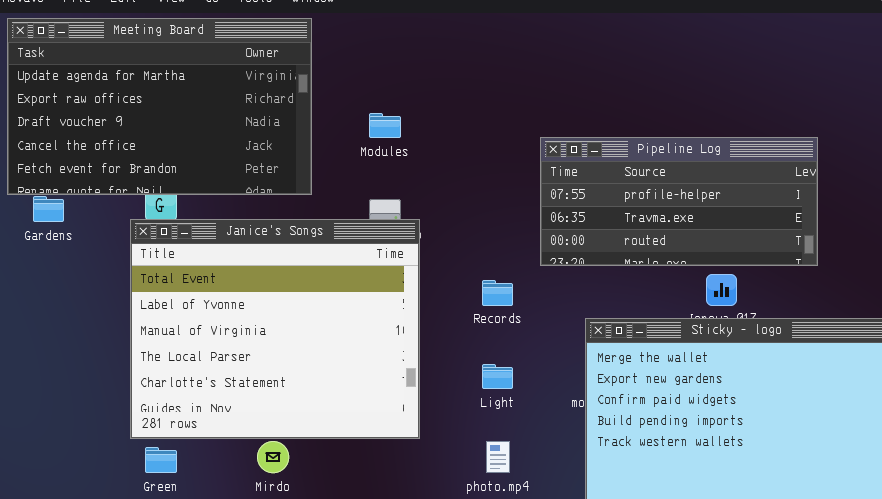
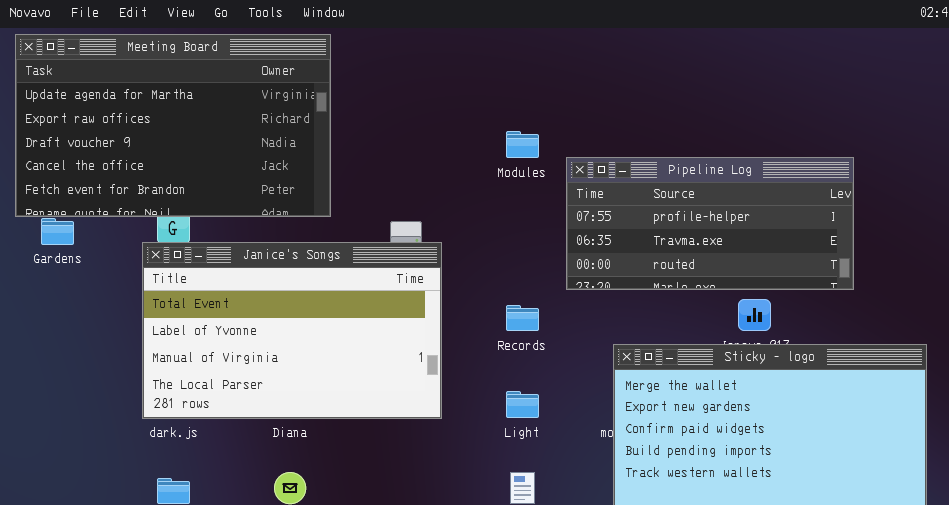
Modules: [369,113,401,138] -> [506,131,539,158], moved
Janice's Songs: [130,219,420,439] -> [142,242,442,419], resized

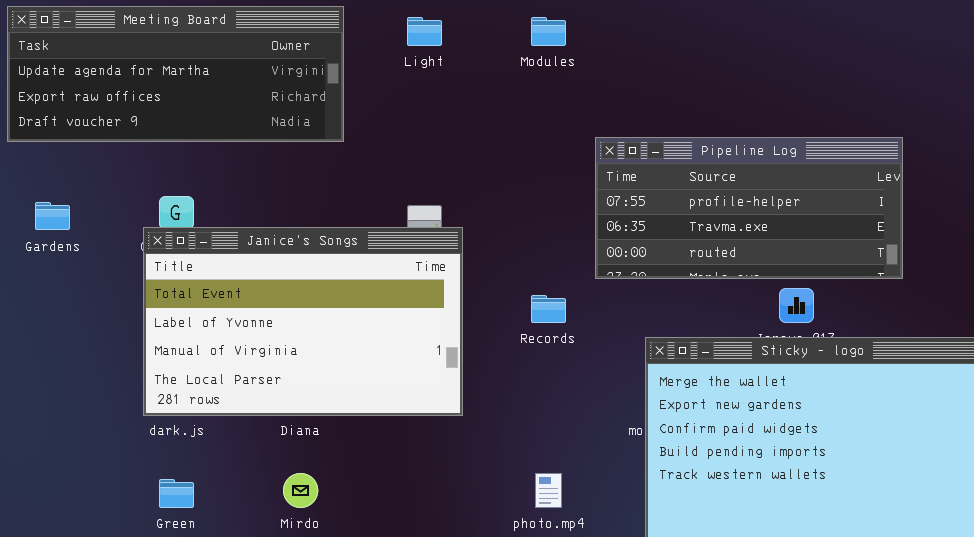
Meeting Board: [15,34,331,217] -> [7,6,344,142], resized
Modules: [506,131,539,158] -> [531,17,566,46], moved
Light: [506,391,539,418] -> [407,17,442,46], moved

